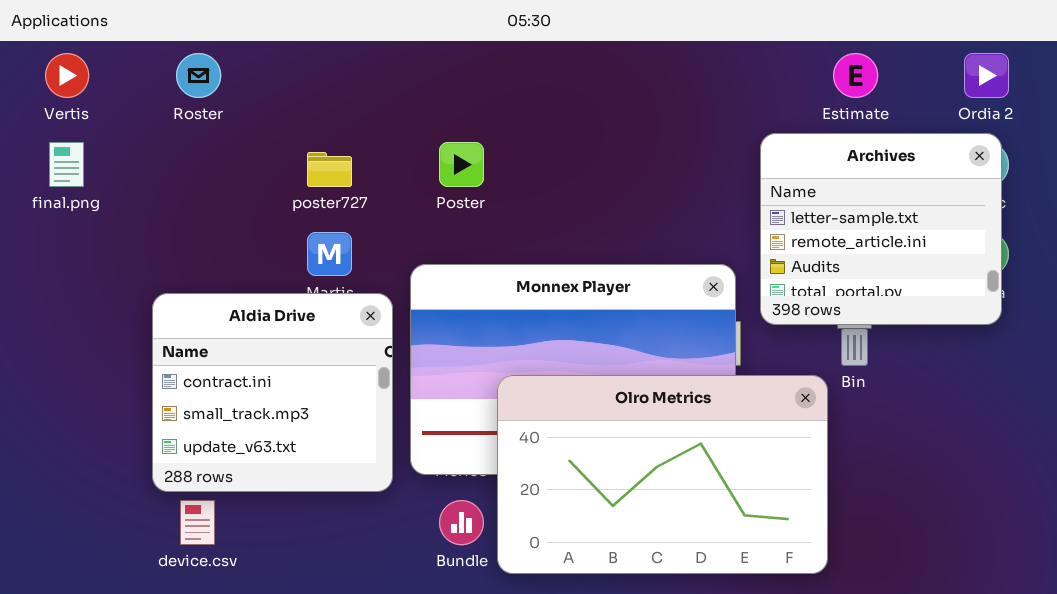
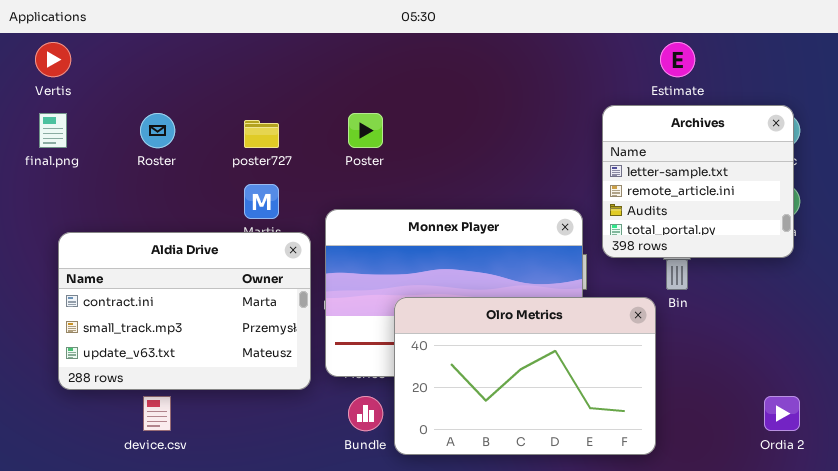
Roster: [176,53,221,98] -> [140,113,175,148], moved
Ordia 2: [964,53,1009,98] -> [764,396,800,431], moved
Aldia Drive: [152,293,393,492] -> [58,232,311,390], resized

